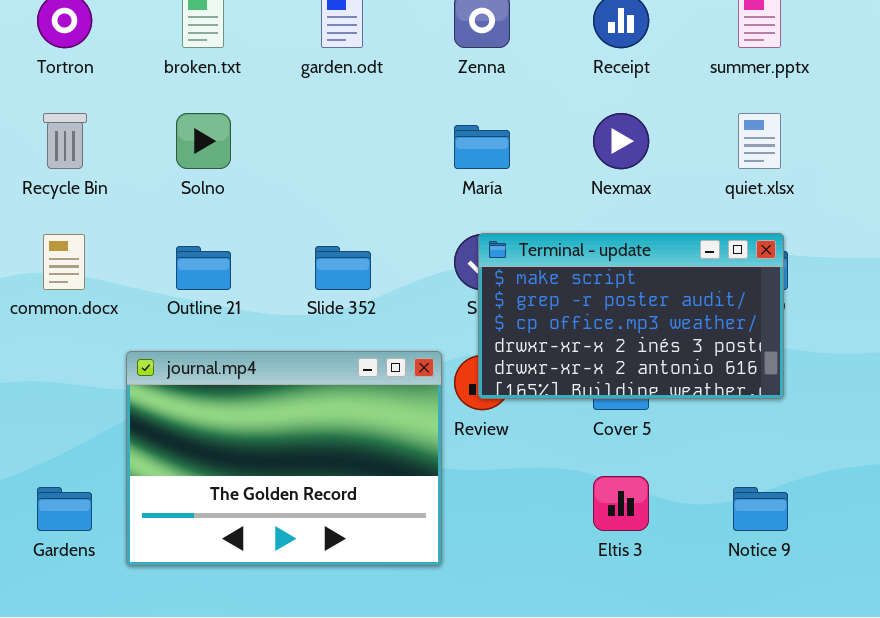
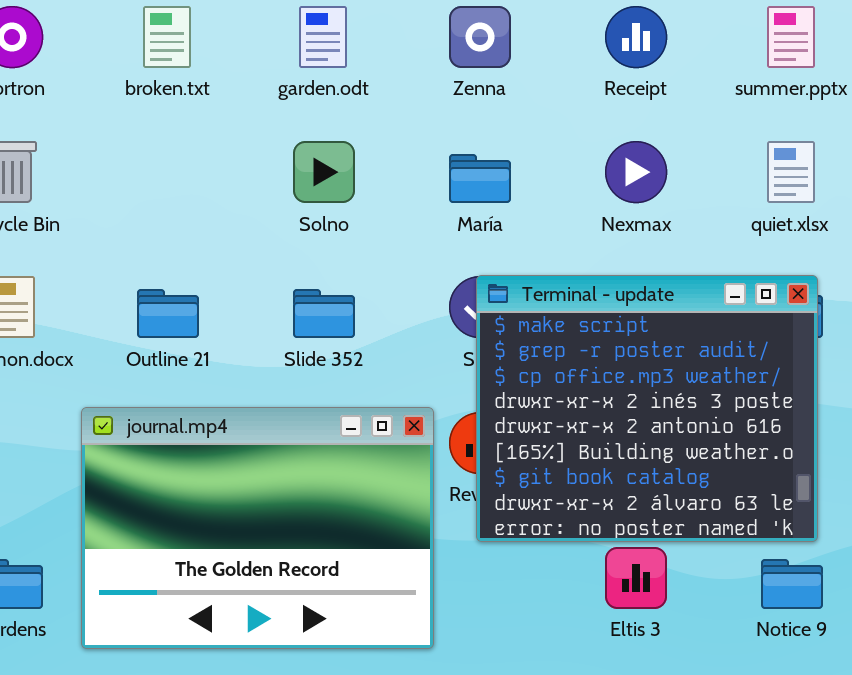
Solno: [176,113,231,169] -> [293,141,355,203], moved
Terminal - update: [478,233,784,399] -> [476,275,818,542], resized

